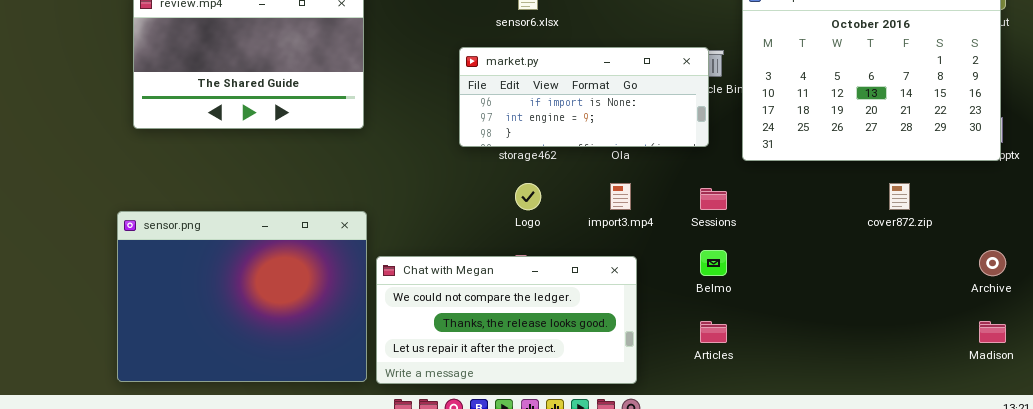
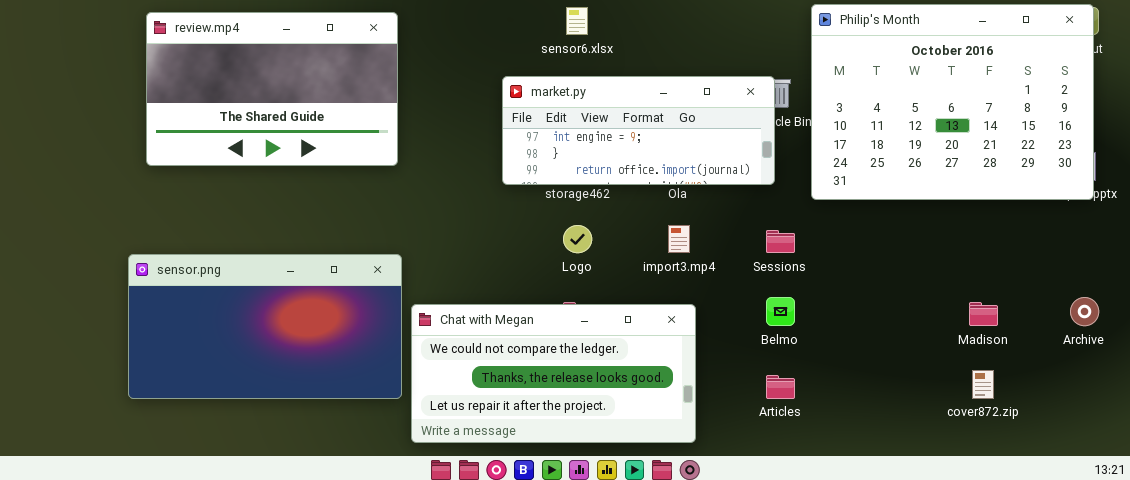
market.py: [459,47,709,147] -> [502,76,775,185], scrolled down 1 row
cover872.zip: [889,183,910,210] -> [972,370,994,399], moved
sensor.png: [117,211,367,382] -> [128,254,402,399], resized
Madison: [979,321,1006,343] -> [969,302,998,326], moved

